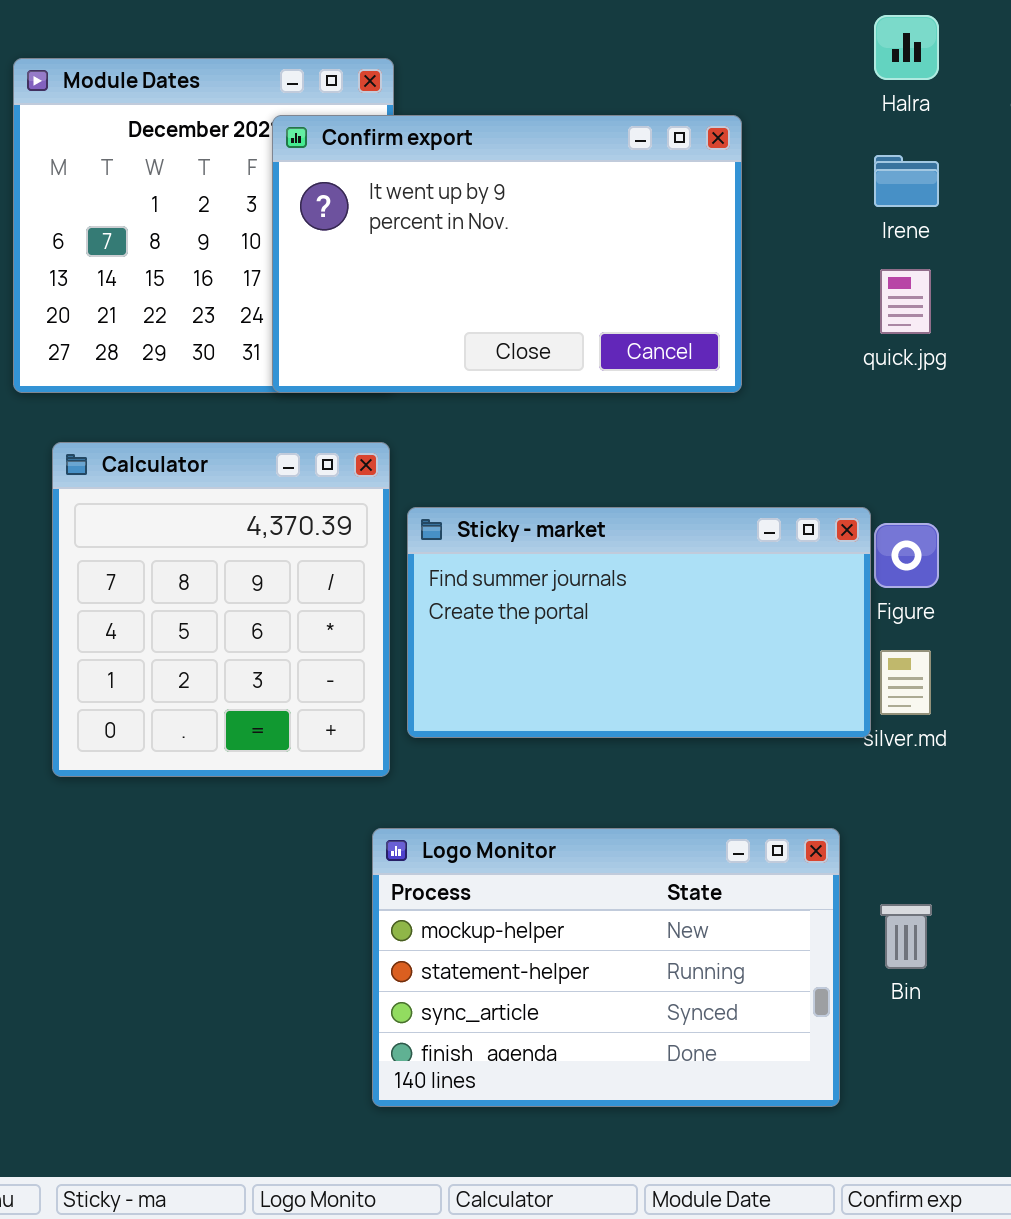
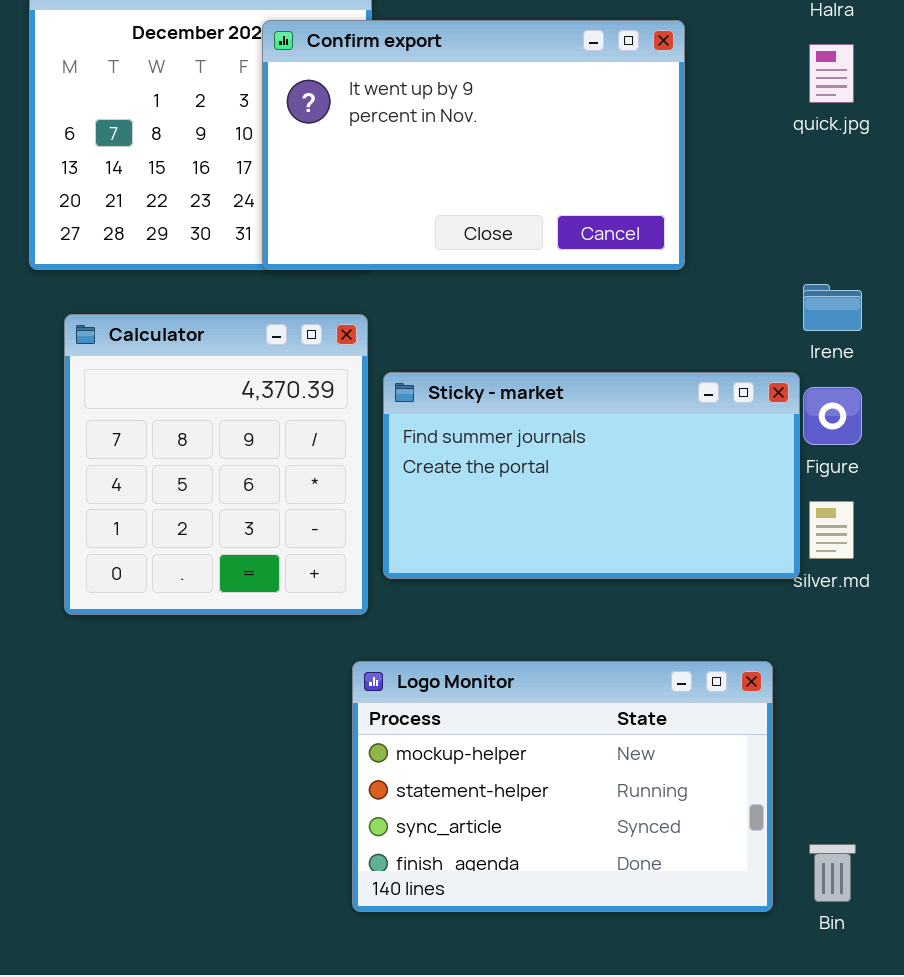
Irene: [874,155,939,207] -> [803,284,862,331], moved
quick.jpg: [880,269,931,334] -> [809,44,854,103], moved
Bin: [880,904,932,969] -> [809,844,856,902], moved

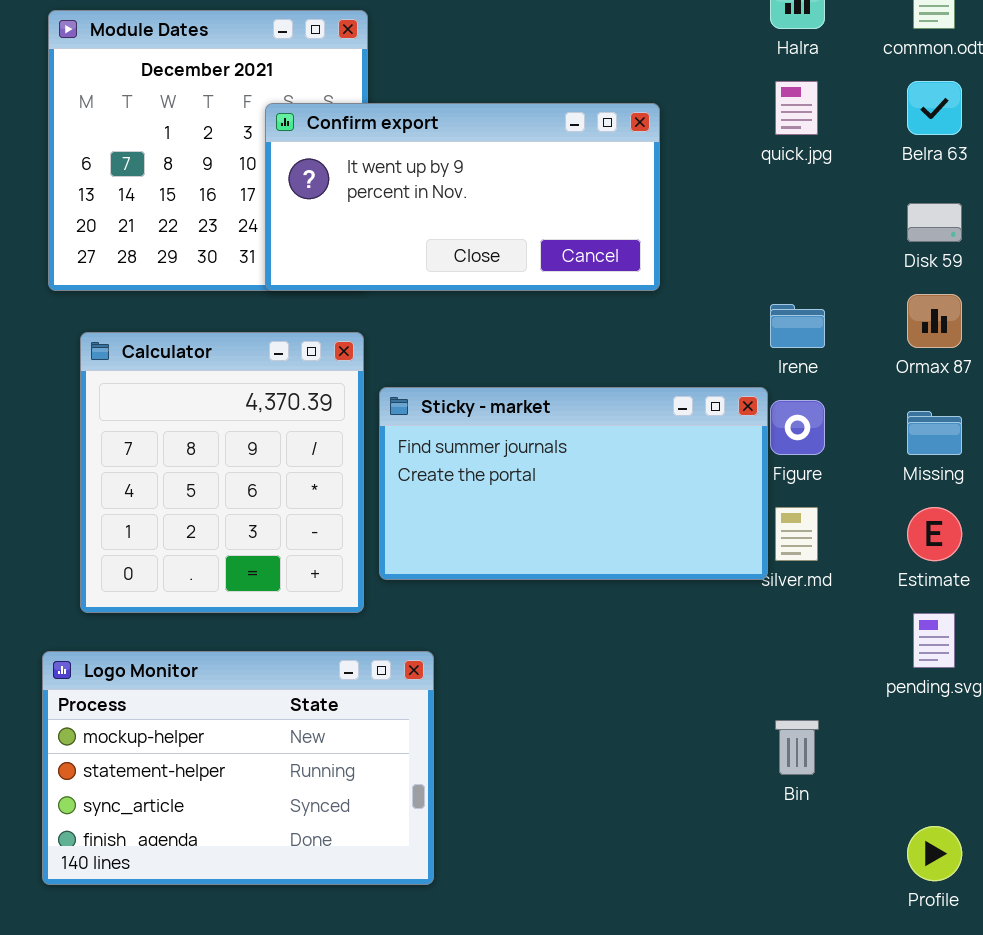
Confirm export: [262,20,685,270] -> [265,103,660,291], resized
Logo Monitor: [352,661,773,912] -> [42,651,434,885], moved
Bin: [809,844,856,902] -> [775,720,819,775], moved

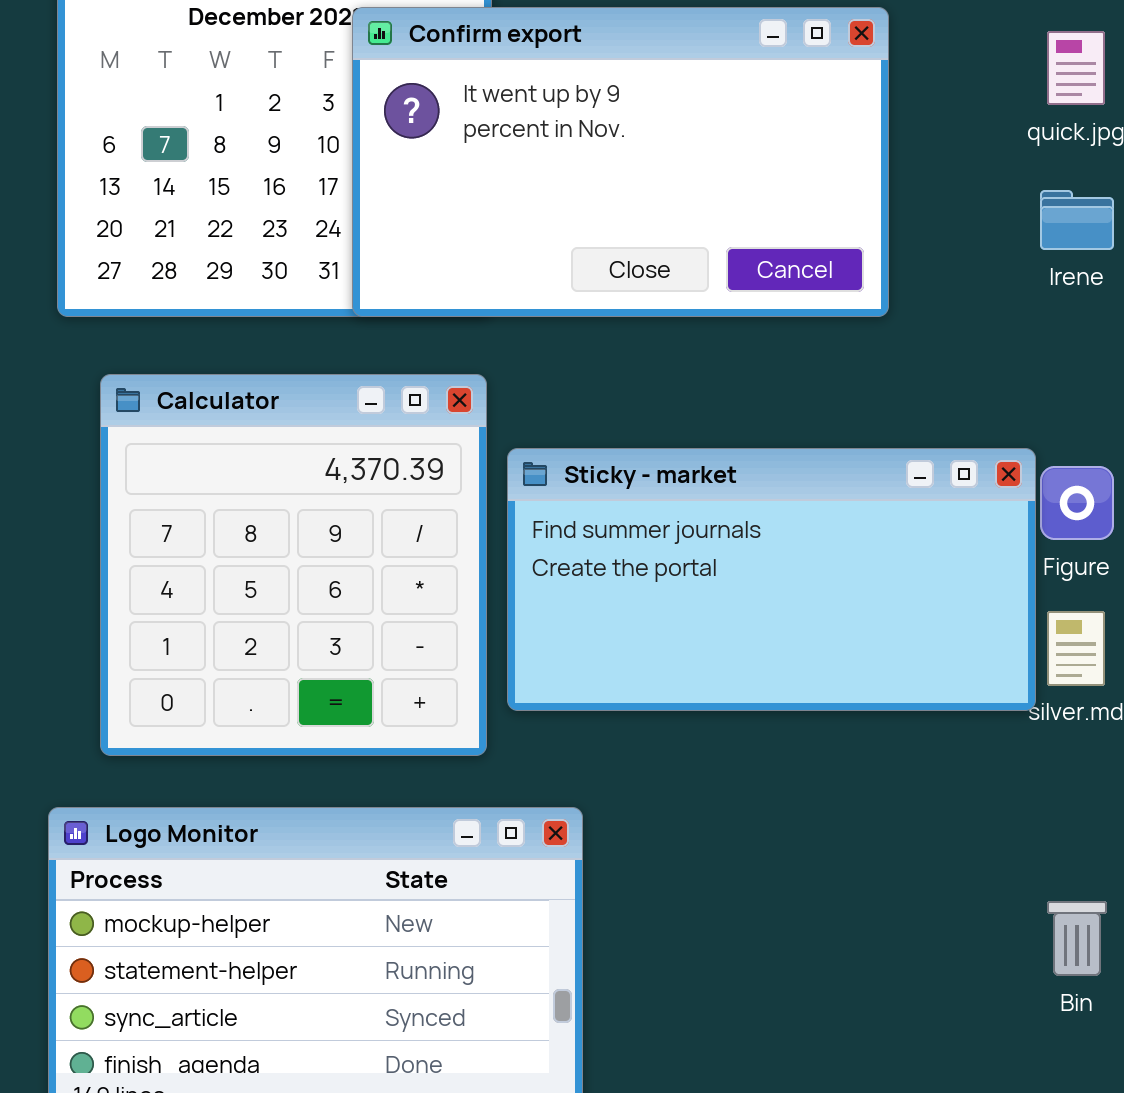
Confirm export: [265,103,660,291] -> [352,7,889,317], resized
Irene: [770,304,825,348] -> [1040,190,1114,250], moved

